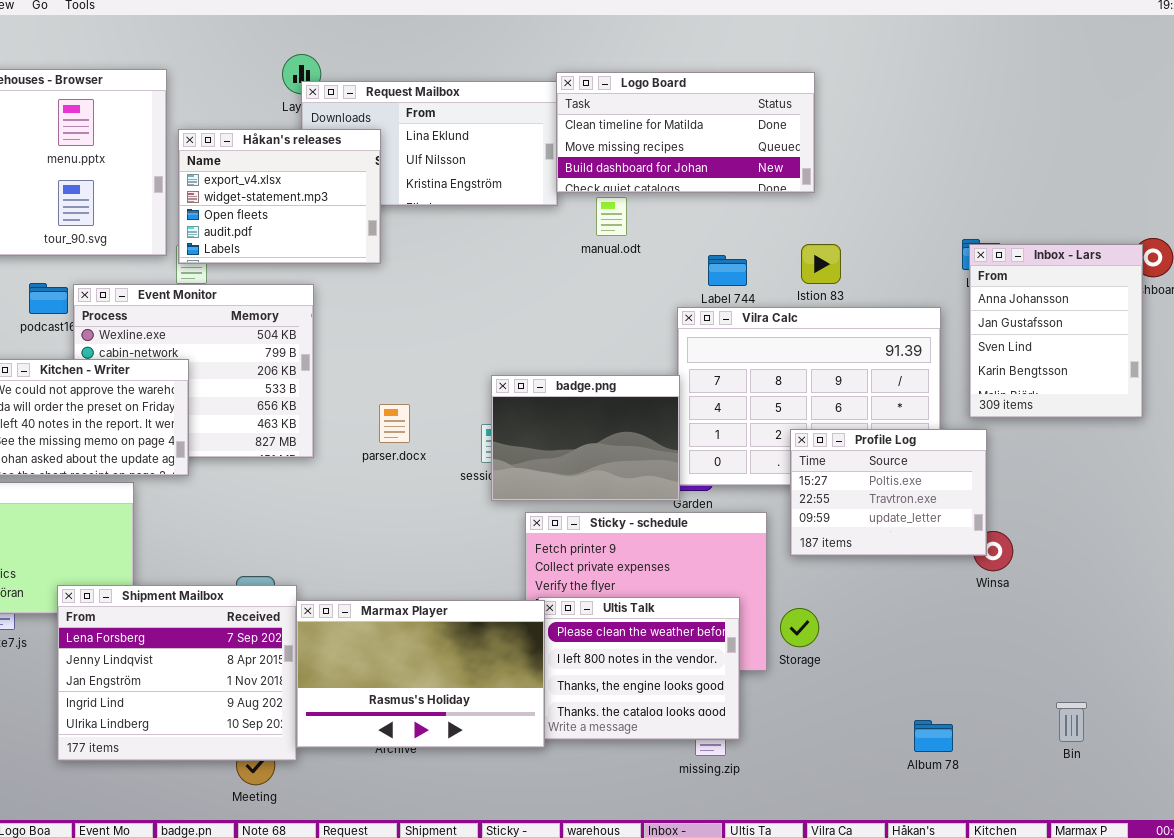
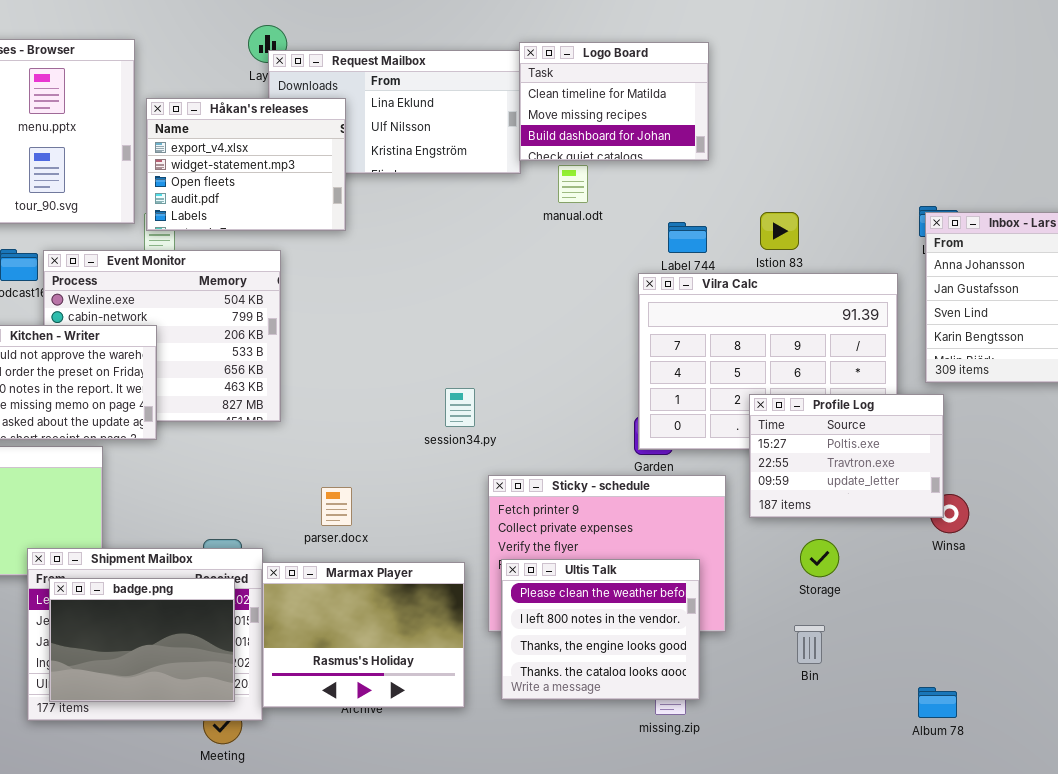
Logo Board: [556,72,815,193] -> [519,42,709,161], resized
badge.png: [491,375,680,501] -> [49,578,235,702], moved
parser.docx: [379,404,410,443] -> [321,487,352,526], moved
Marmax Player: [296,600,545,748] -> [262,562,465,708], resized
Storage: [780,608,819,647] -> [800,539,839,577], moved
Bin: [1056,702,1087,742] -> [794,625,825,664], moved
Album 78: [914,720,953,752] -> [918,687,957,718], moved

